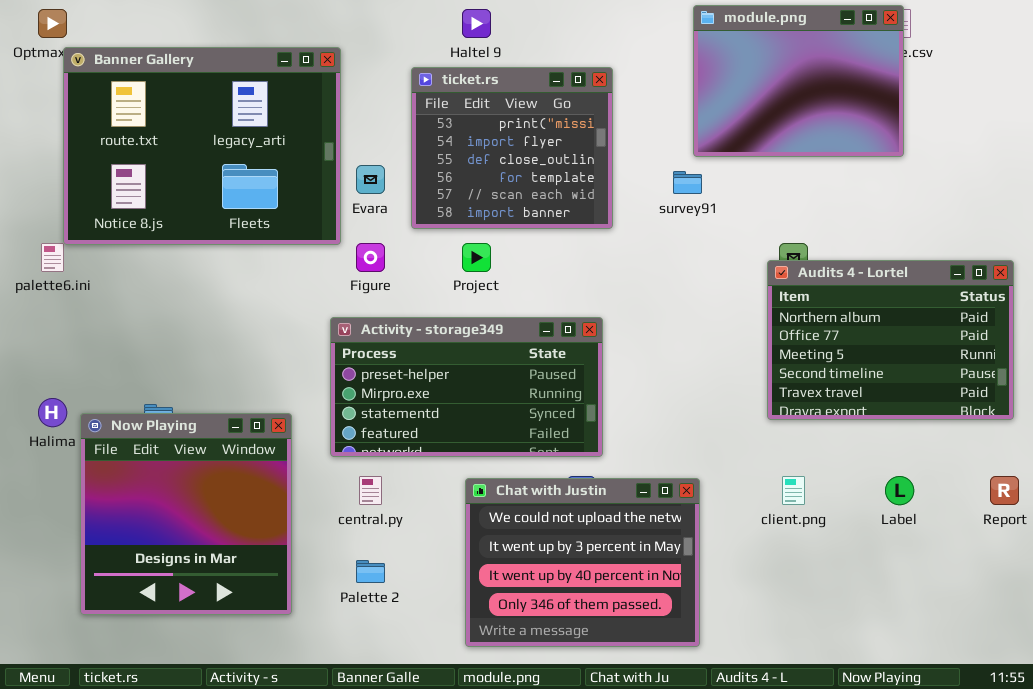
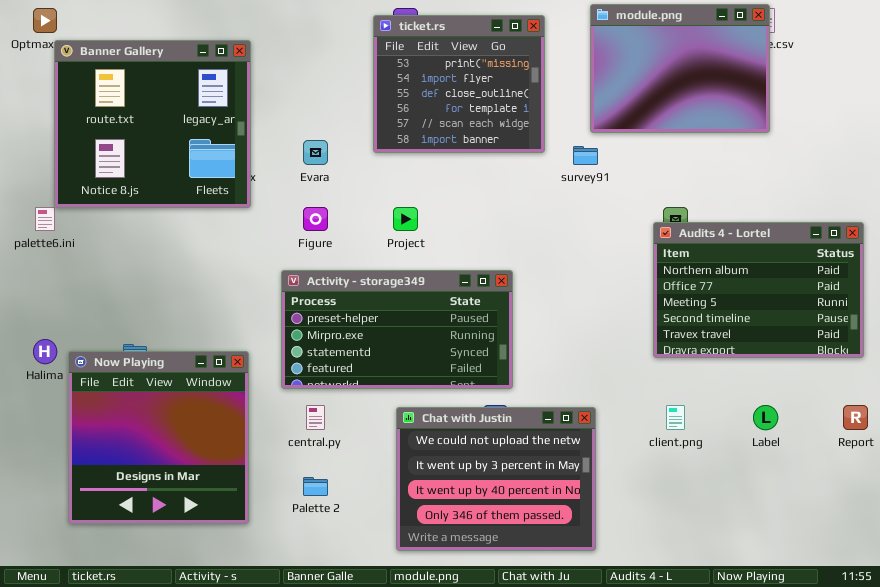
Banner Gallery: [63,47,341,245] -> [54,40,251,208], resized
ticket.rs: [411,67,613,229] -> [373,15,545,153], moved

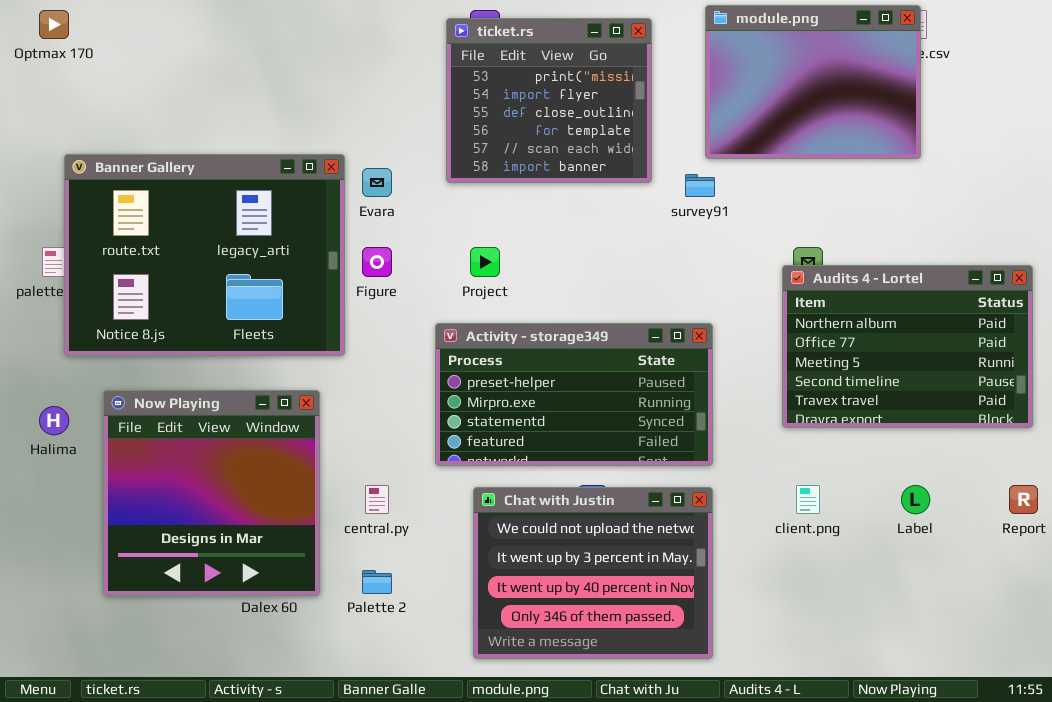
Banner Gallery: [54,40,251,208] -> [64,154,345,356], moved, resized
Activity - storage349: [281,270,513,389] -> [435,323,713,466], moved
Now Playing: [68,351,249,524] -> [103,390,320,596], moved

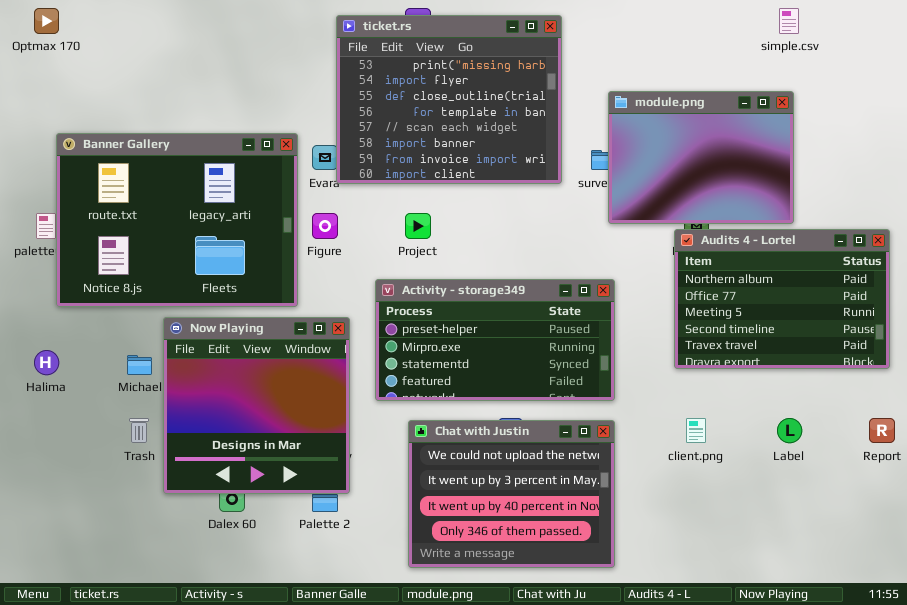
module.png: [705,5,921,159] -> [608,91,794,224], moved
ticket.rs: [446,18,652,183] -> [336,15,562,184], resized
Now Playing: [103,390,320,596] -> [163,317,350,494], moved

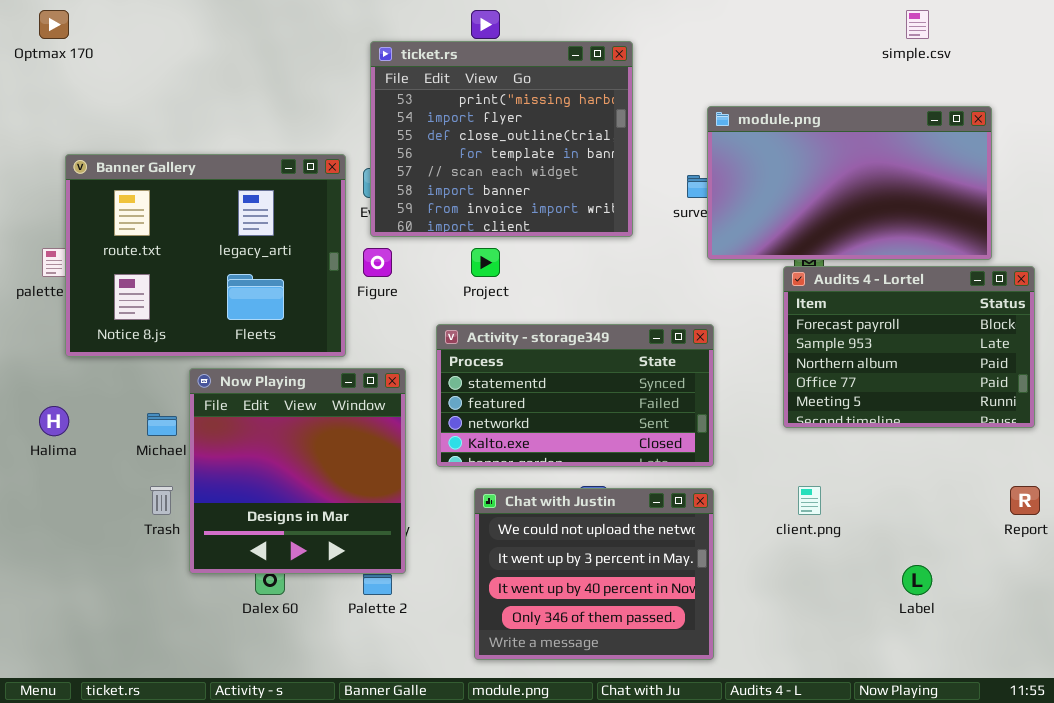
ticket.rs: [336,15,562,184] -> [370,41,633,237], moved
module.png: [608,91,794,224] -> [707,106,992,260], resized
Audits 4 - Lortel: [674,229,890,369] -> [783,266,1035,428], scrolled up 2 rows
Activity - storage349: [375,279,615,401] -> [436,324,714,467], scrolled down 2 rows
Label: [777,418,802,443] -> [902,565,932,595], moved

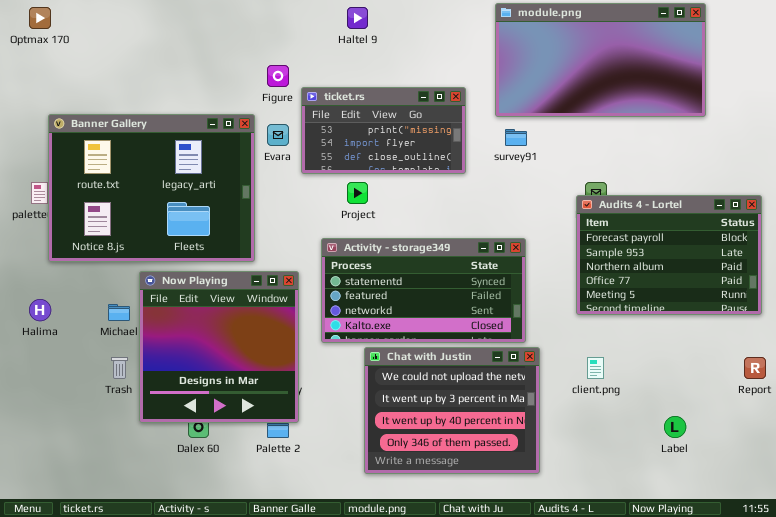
ticket.rs: [370,41,633,237] -> [301,87,466,174], resized
module.png: [707,106,992,260] -> [495,3,706,117], moved
Figure: [363,248,392,277] -> [267,65,289,87], moved
Chat with Justin: [474,488,714,660] -> [364,347,540,474], moved

